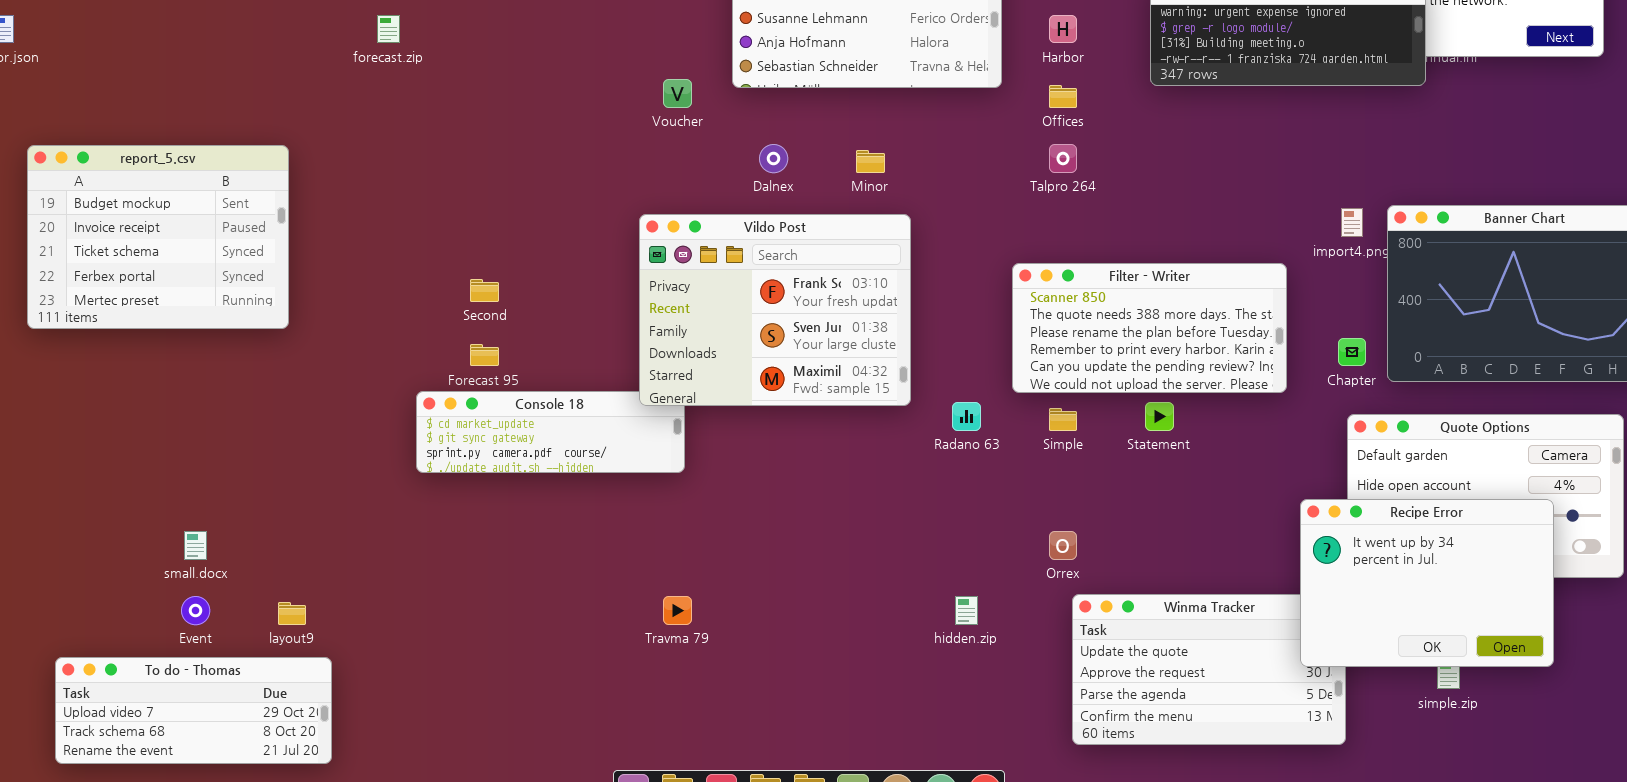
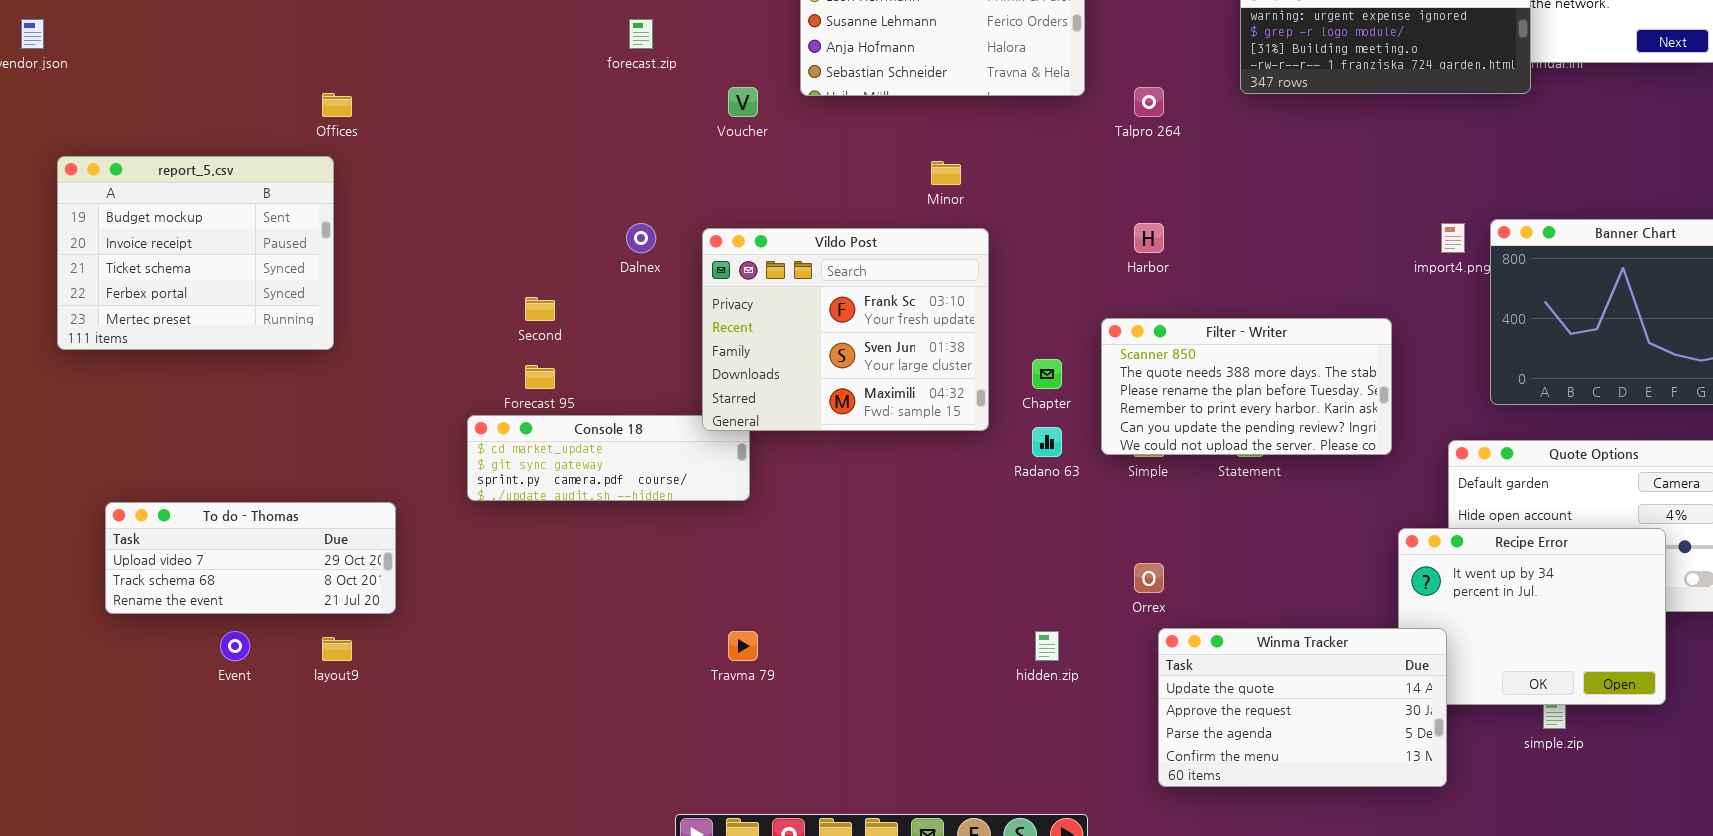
forecast.zip: [377,15,400,43] -> [629,19,653,49], moved
Harbor: [1049,15,1077,43] -> [1134,223,1164,253], moved
Offices: [1049,85,1077,108] -> [322,93,352,117], moved
Dalnex: [759,144,788,173] -> [626,223,656,253], moved
Talpro 264: [1049,144,1077,173] -> [1134,87,1164,117], moved
Filter - Writer: [1012,263,1287,393] -> [1101,318,1392,455], moved
Chapter: [1338,338,1366,366] -> [1032,359,1062,389], moved
Winma Tracker: [1072,594,1346,745] -> [1158,628,1447,787], raised
To do - Thomas: [55,657,332,764] -> [105,502,396,614], moved

